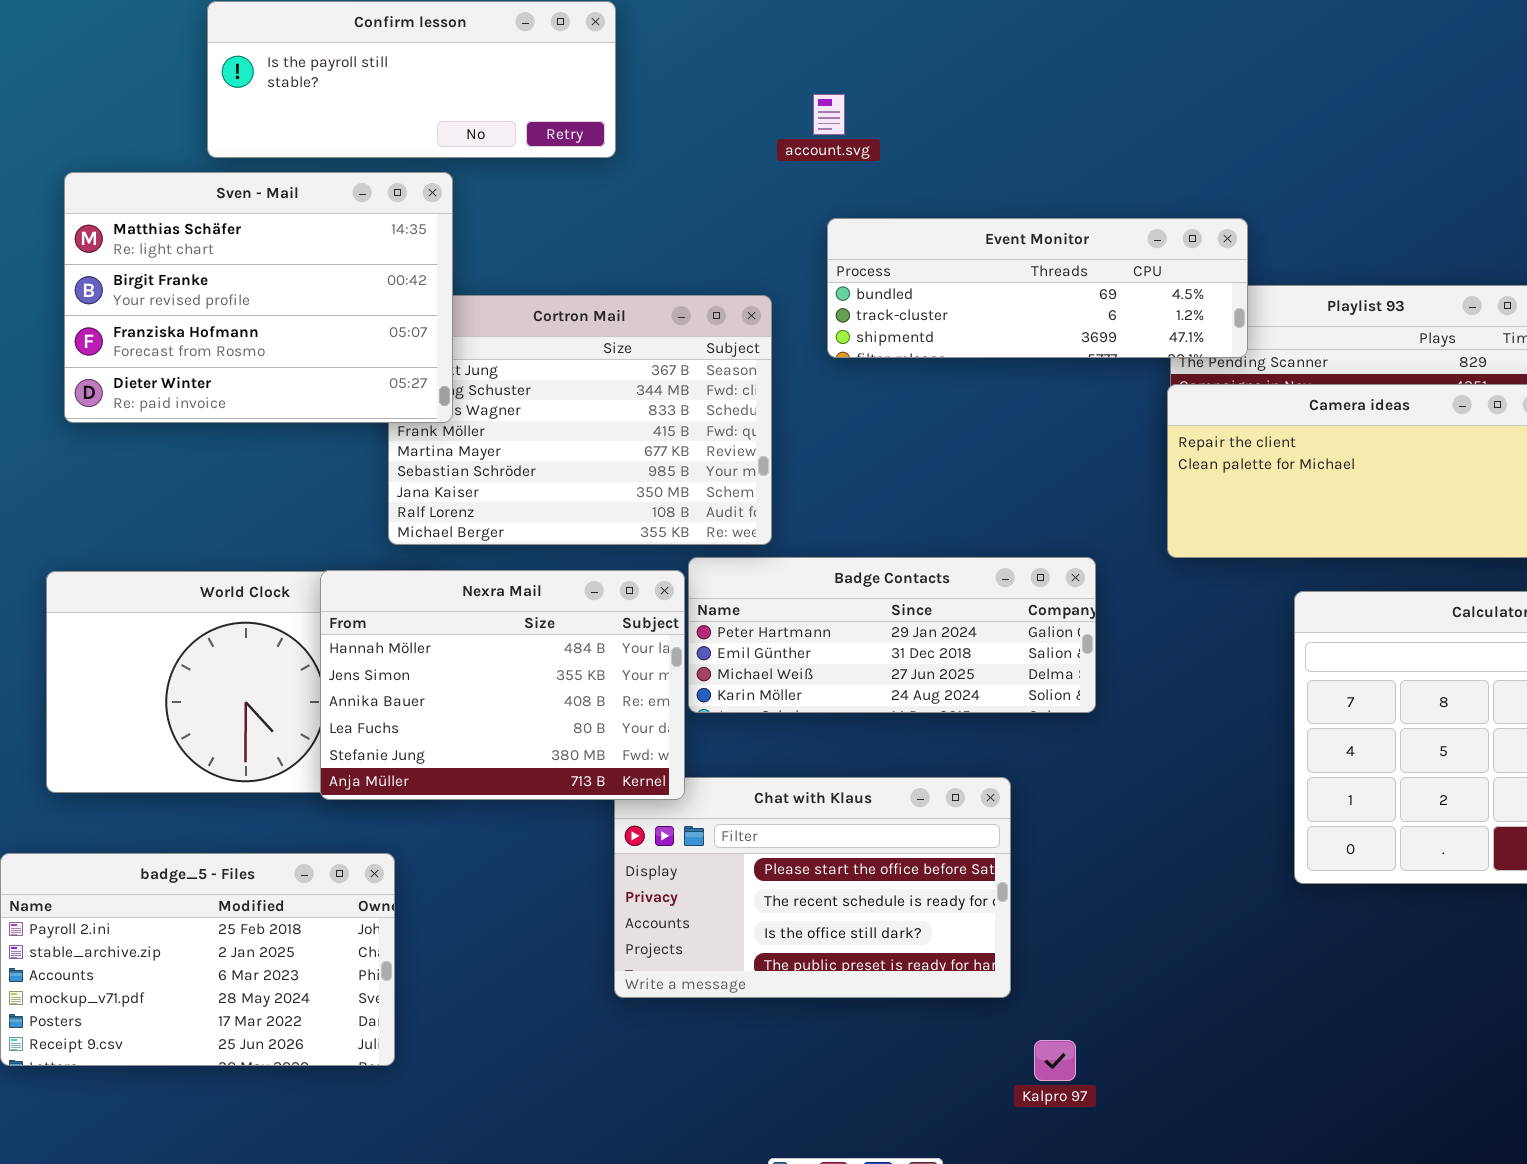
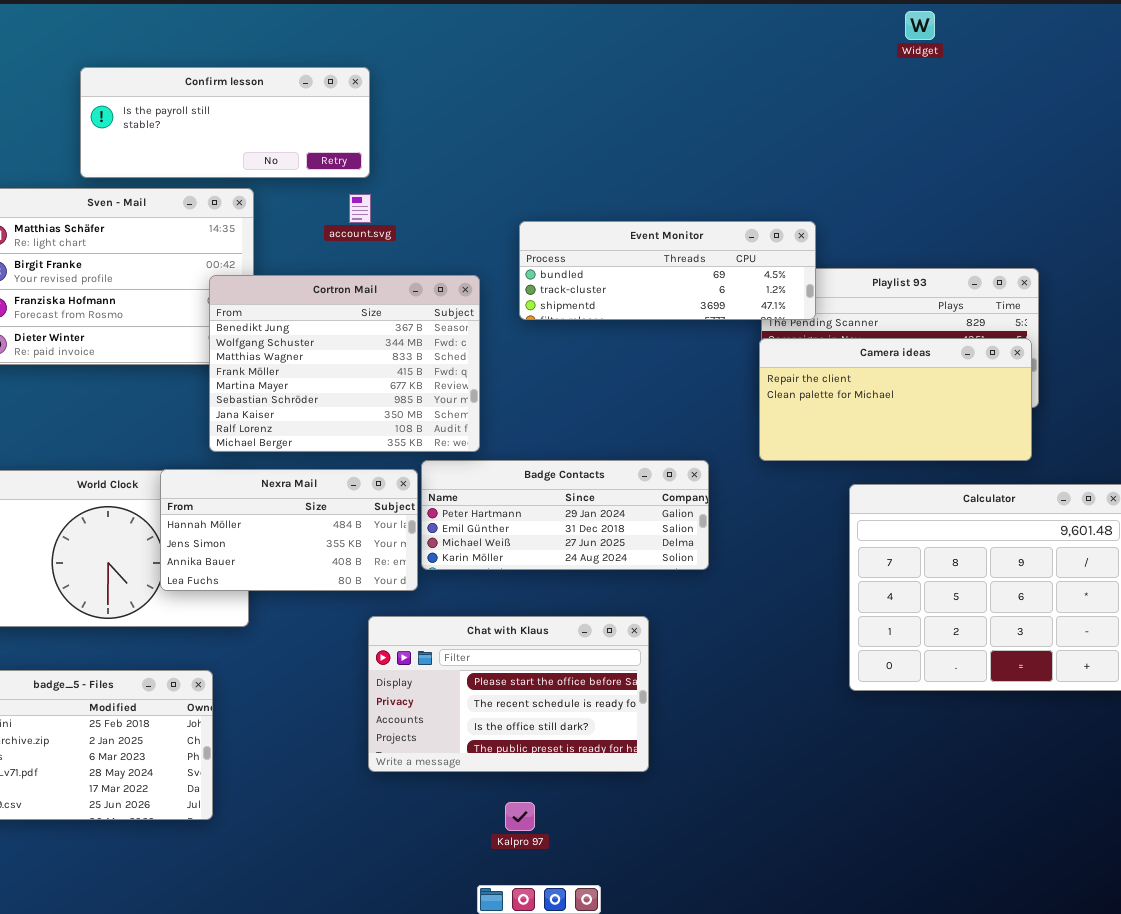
account.svg: [813,94,845,135] -> [349,194,371,223], moved
Cortron Mail: [388,295,772,545] -> [209,275,480,452], raised
Nexra Mail: [320,570,685,800] -> [160,469,418,591], resized
Kalpro 97: [1034,1040,1076,1081] -> [505,802,535,831], moved

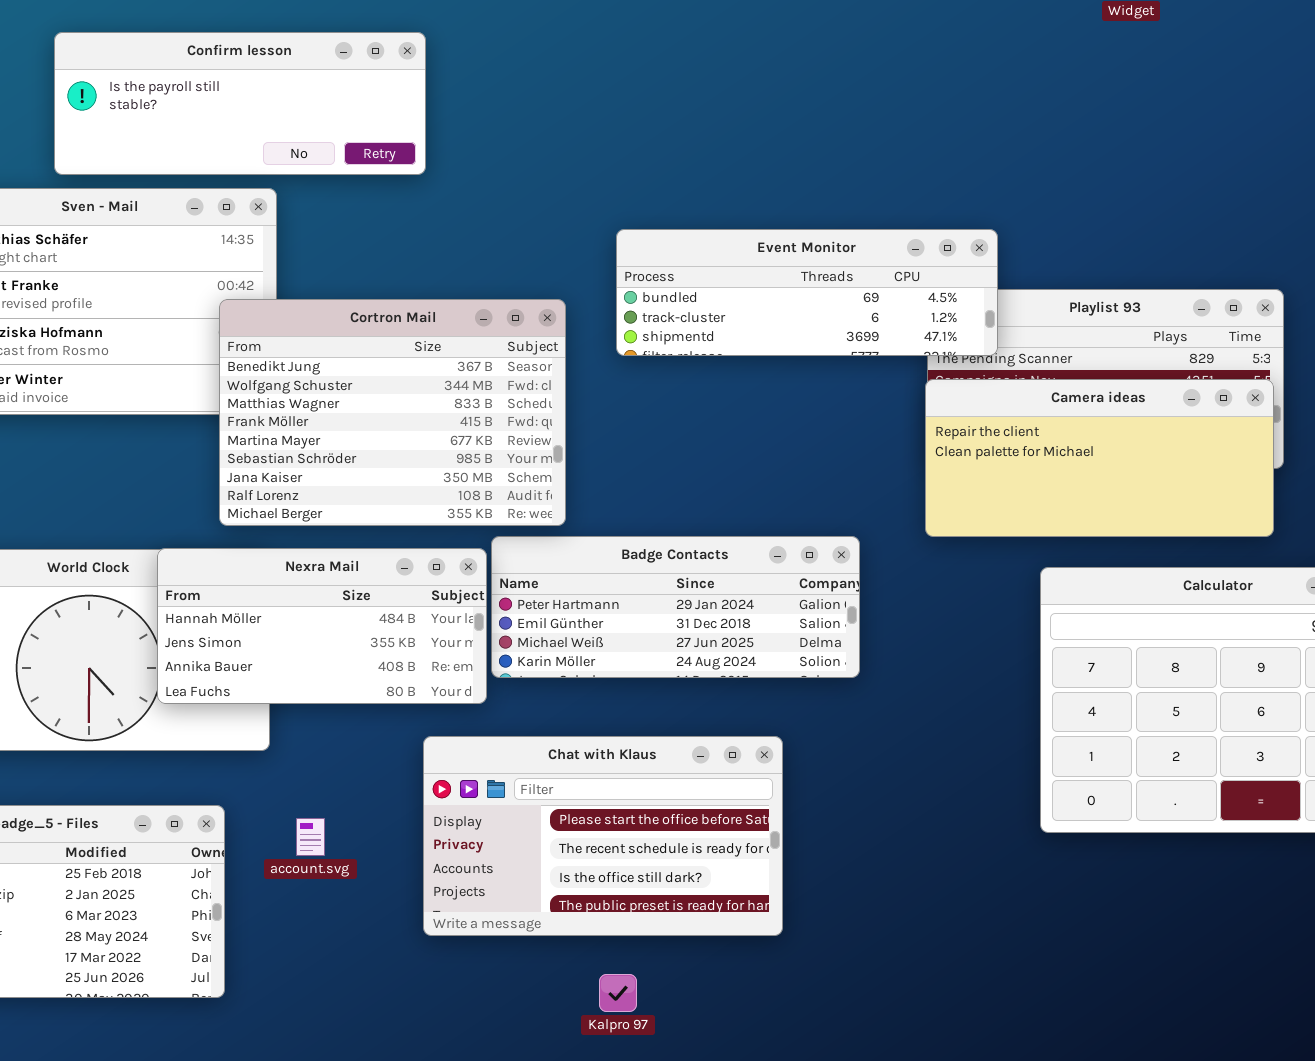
account.svg: [349,194,371,223] -> [296,818,325,856], moved

